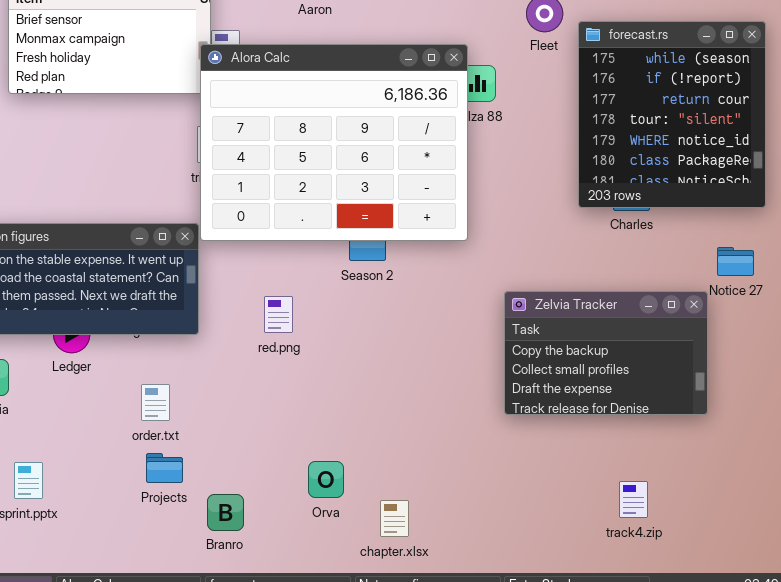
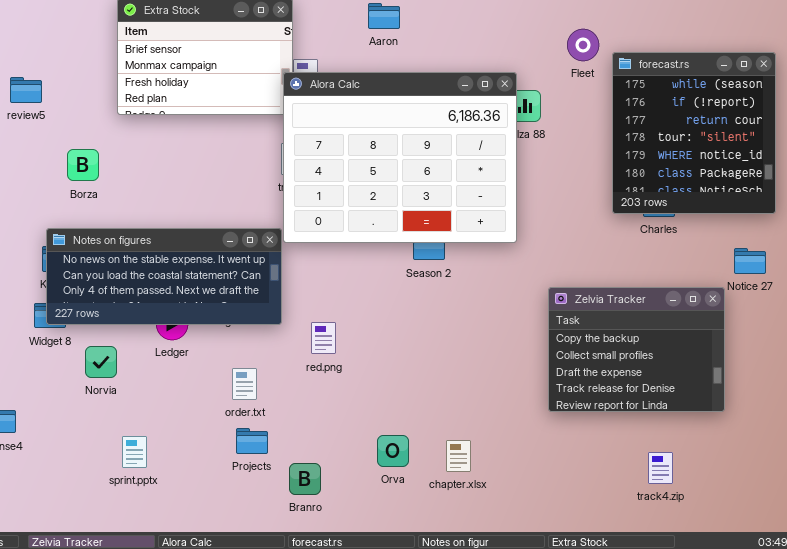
Zelvia Tracker: [504,291,708,415] -> [548,287,725,412], resized
red.png: [264,296,293,333] -> [311,322,336,354], moved
chapter.xlsx: [380,500,409,537] -> [446,440,471,472], moved

